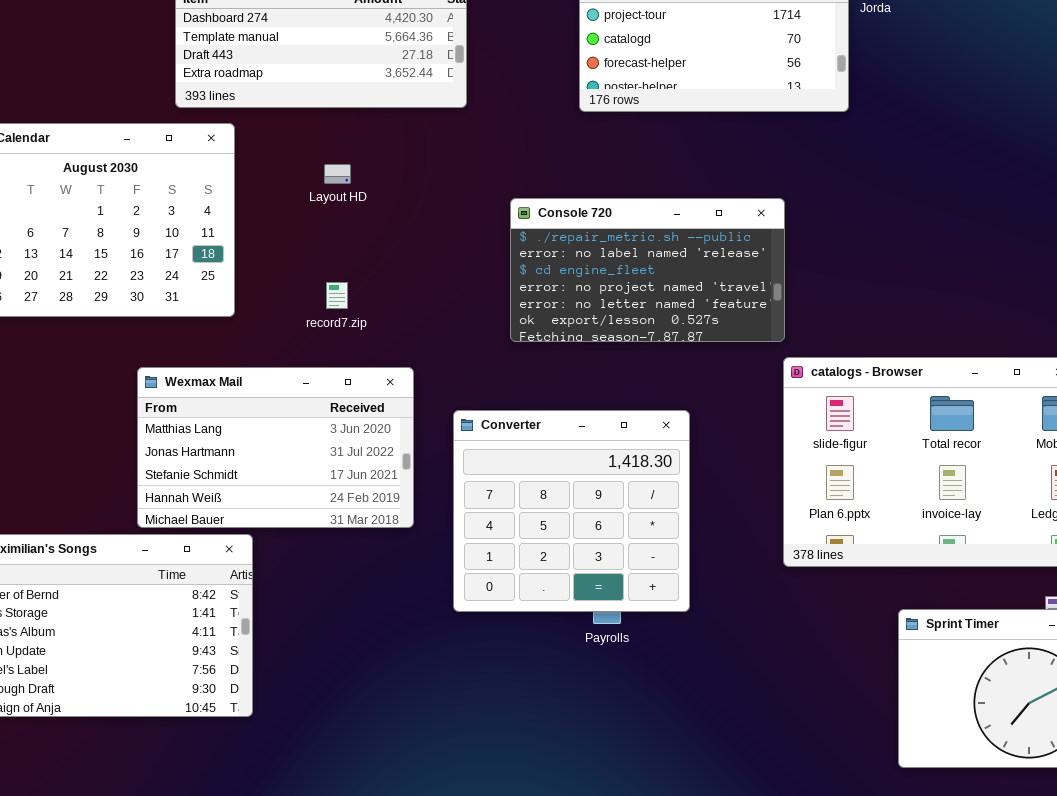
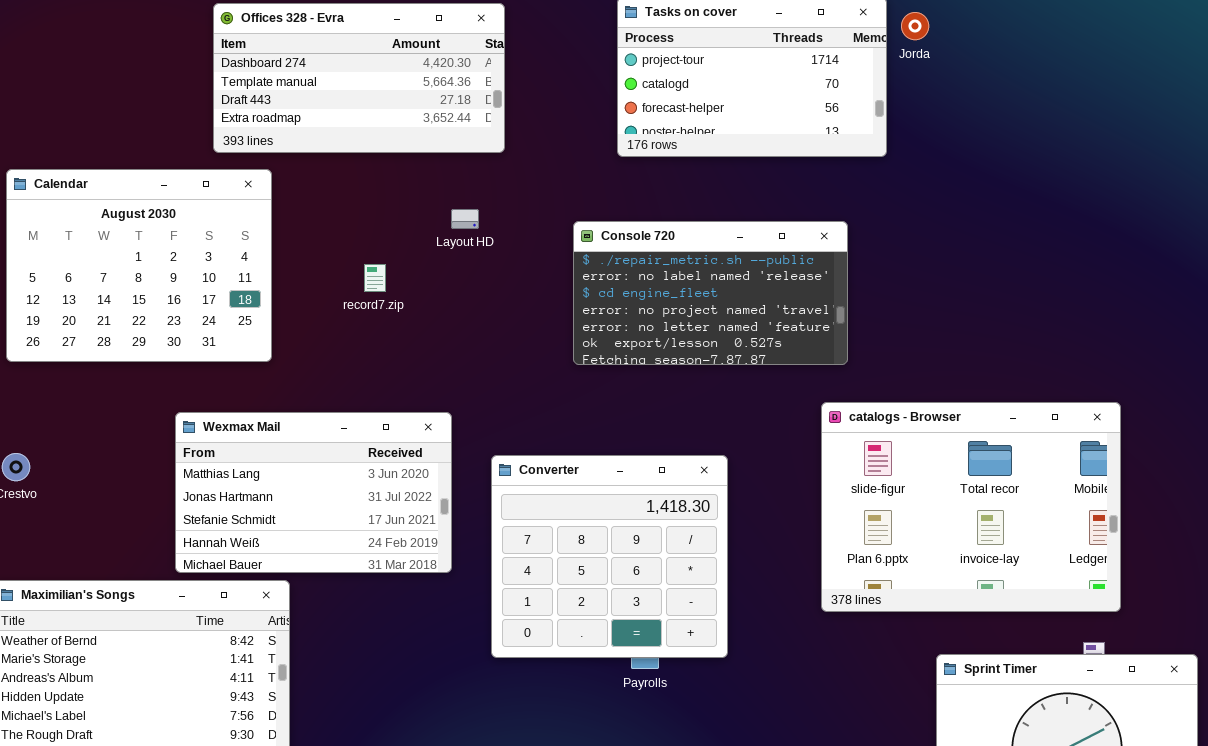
Layout HD: [324,164,351,184] -> [451,209,479,229], moved
Console 720: [510,198,785,342] -> [573,221,848,365], moved
record7.zip: [326,282,348,309] -> [364,264,386,292], moved

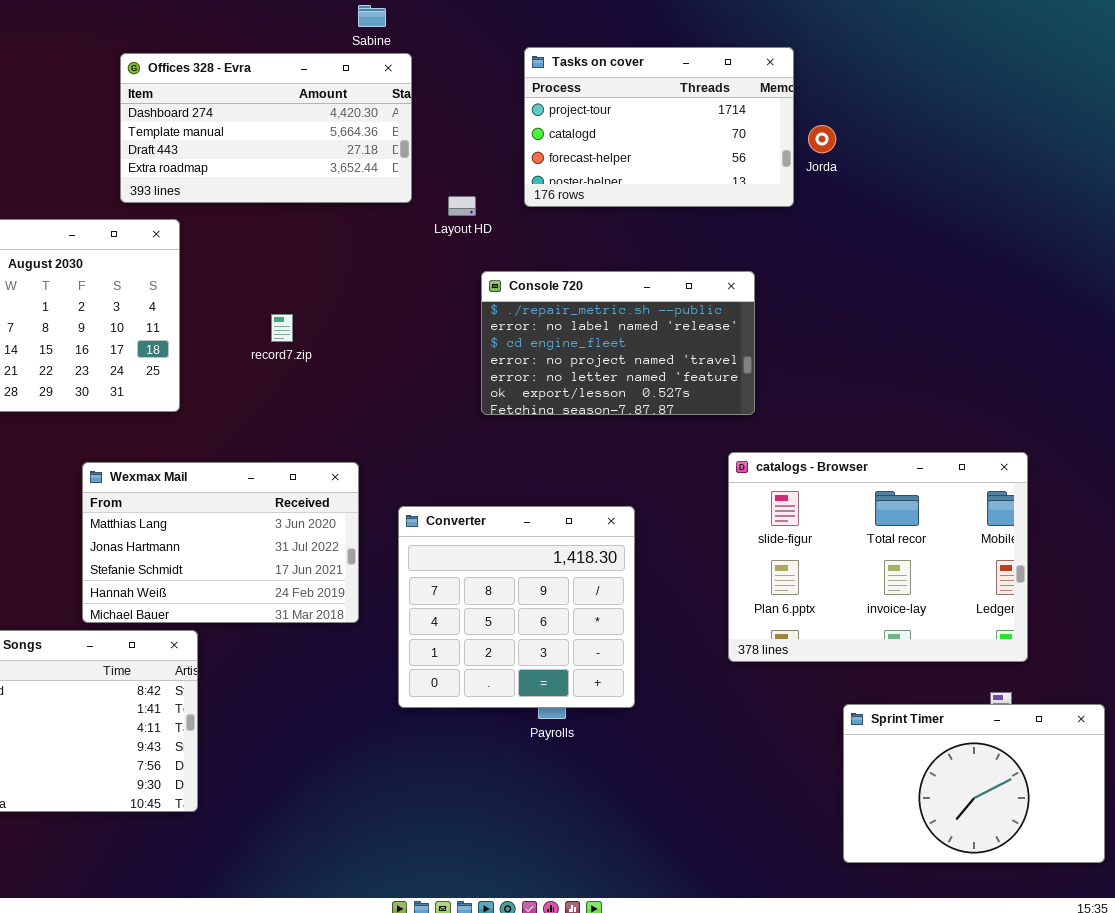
Jorda: [901,12,929,40] -> [808,125,836,153], moved
Layout HD: [451,209,479,229] -> [448,196,476,216], moved

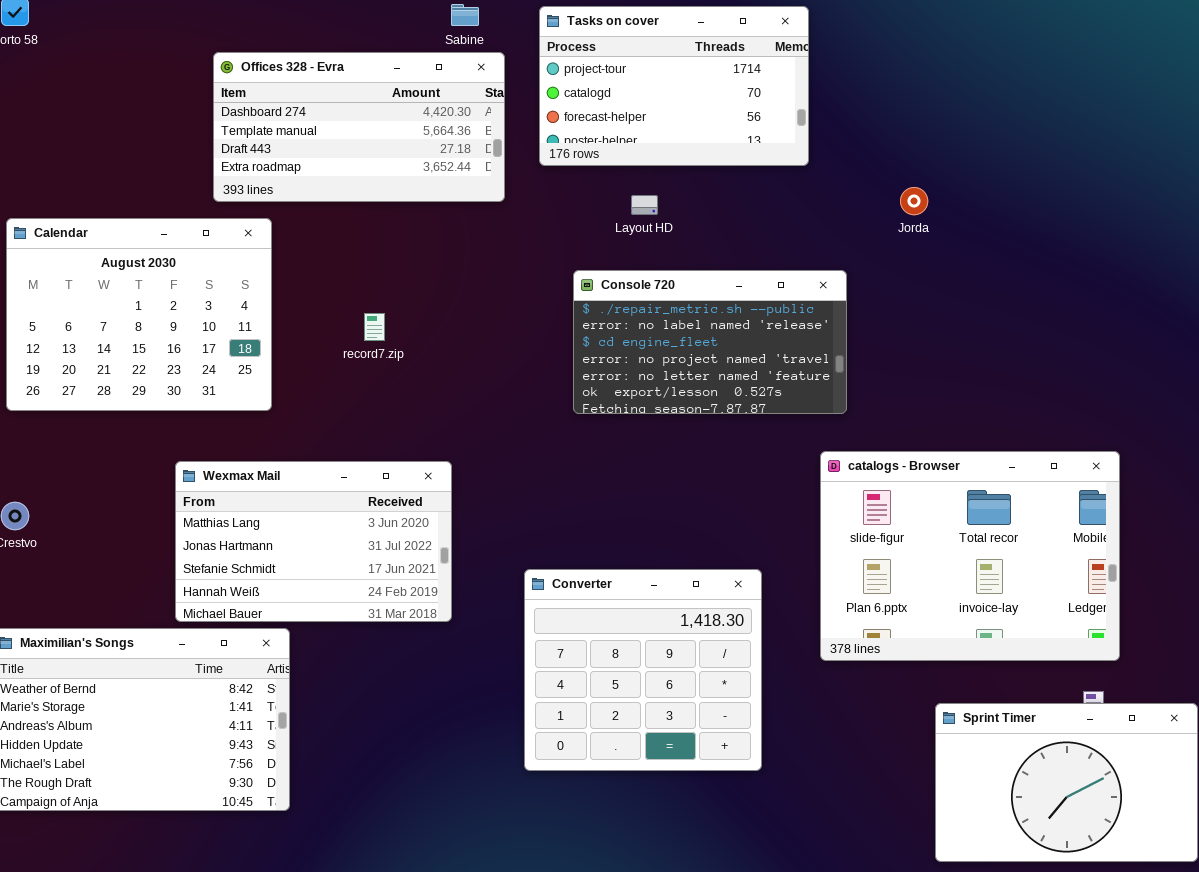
Tasks on cover: [524,47,794,207] -> [539,6,809,166], moved
Jorda: [808,125,836,153] -> [900,187,928,215], moved
Layout HD: [448,196,476,216] -> [631,195,658,215], moved
Converter: [398,506,635,708] -> [524,569,762,771], moved

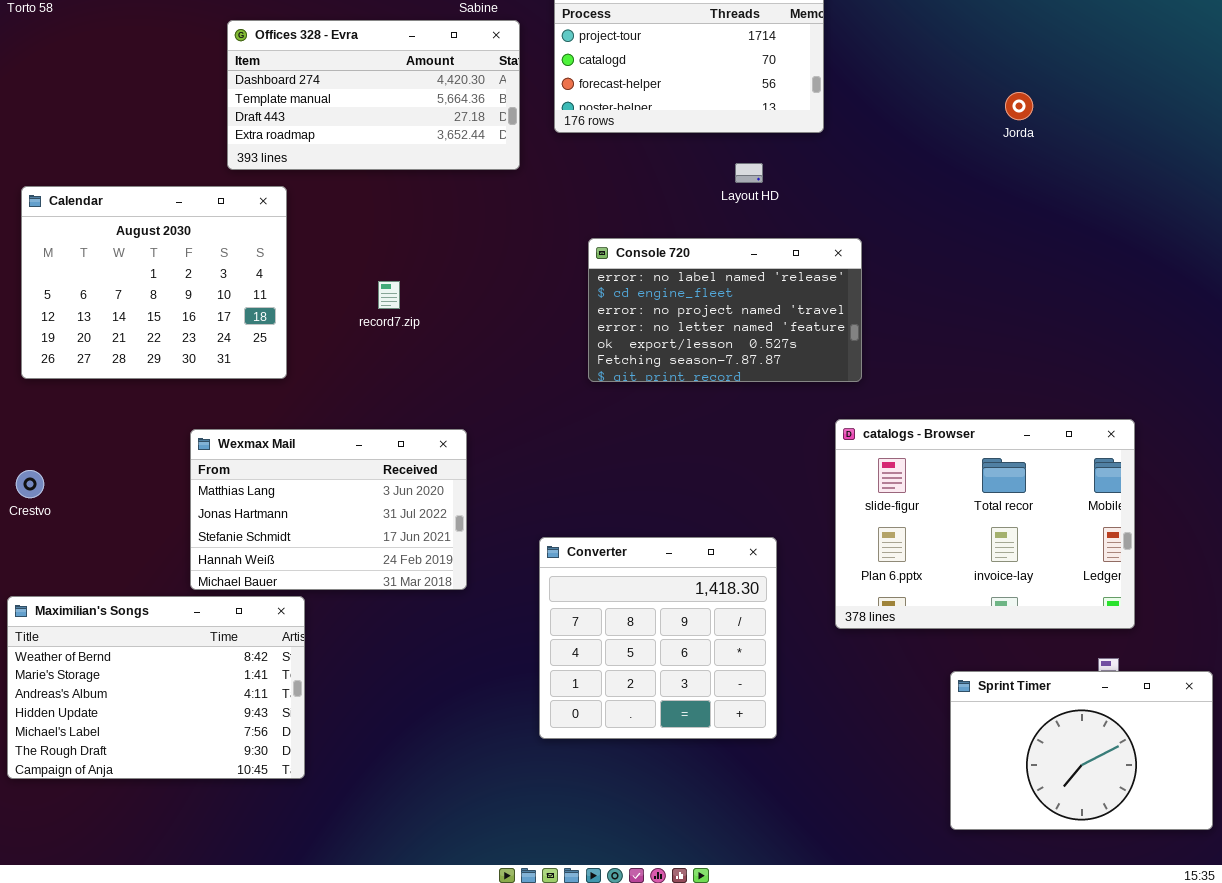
Jorda: [900,187,928,215] -> [1005,92,1033,120], moved
Layout HD: [631,195,658,215] -> [735,163,763,183], moved
Console 720: [573,270,847,414] -> [588,238,862,382], scrolled down 1 row

